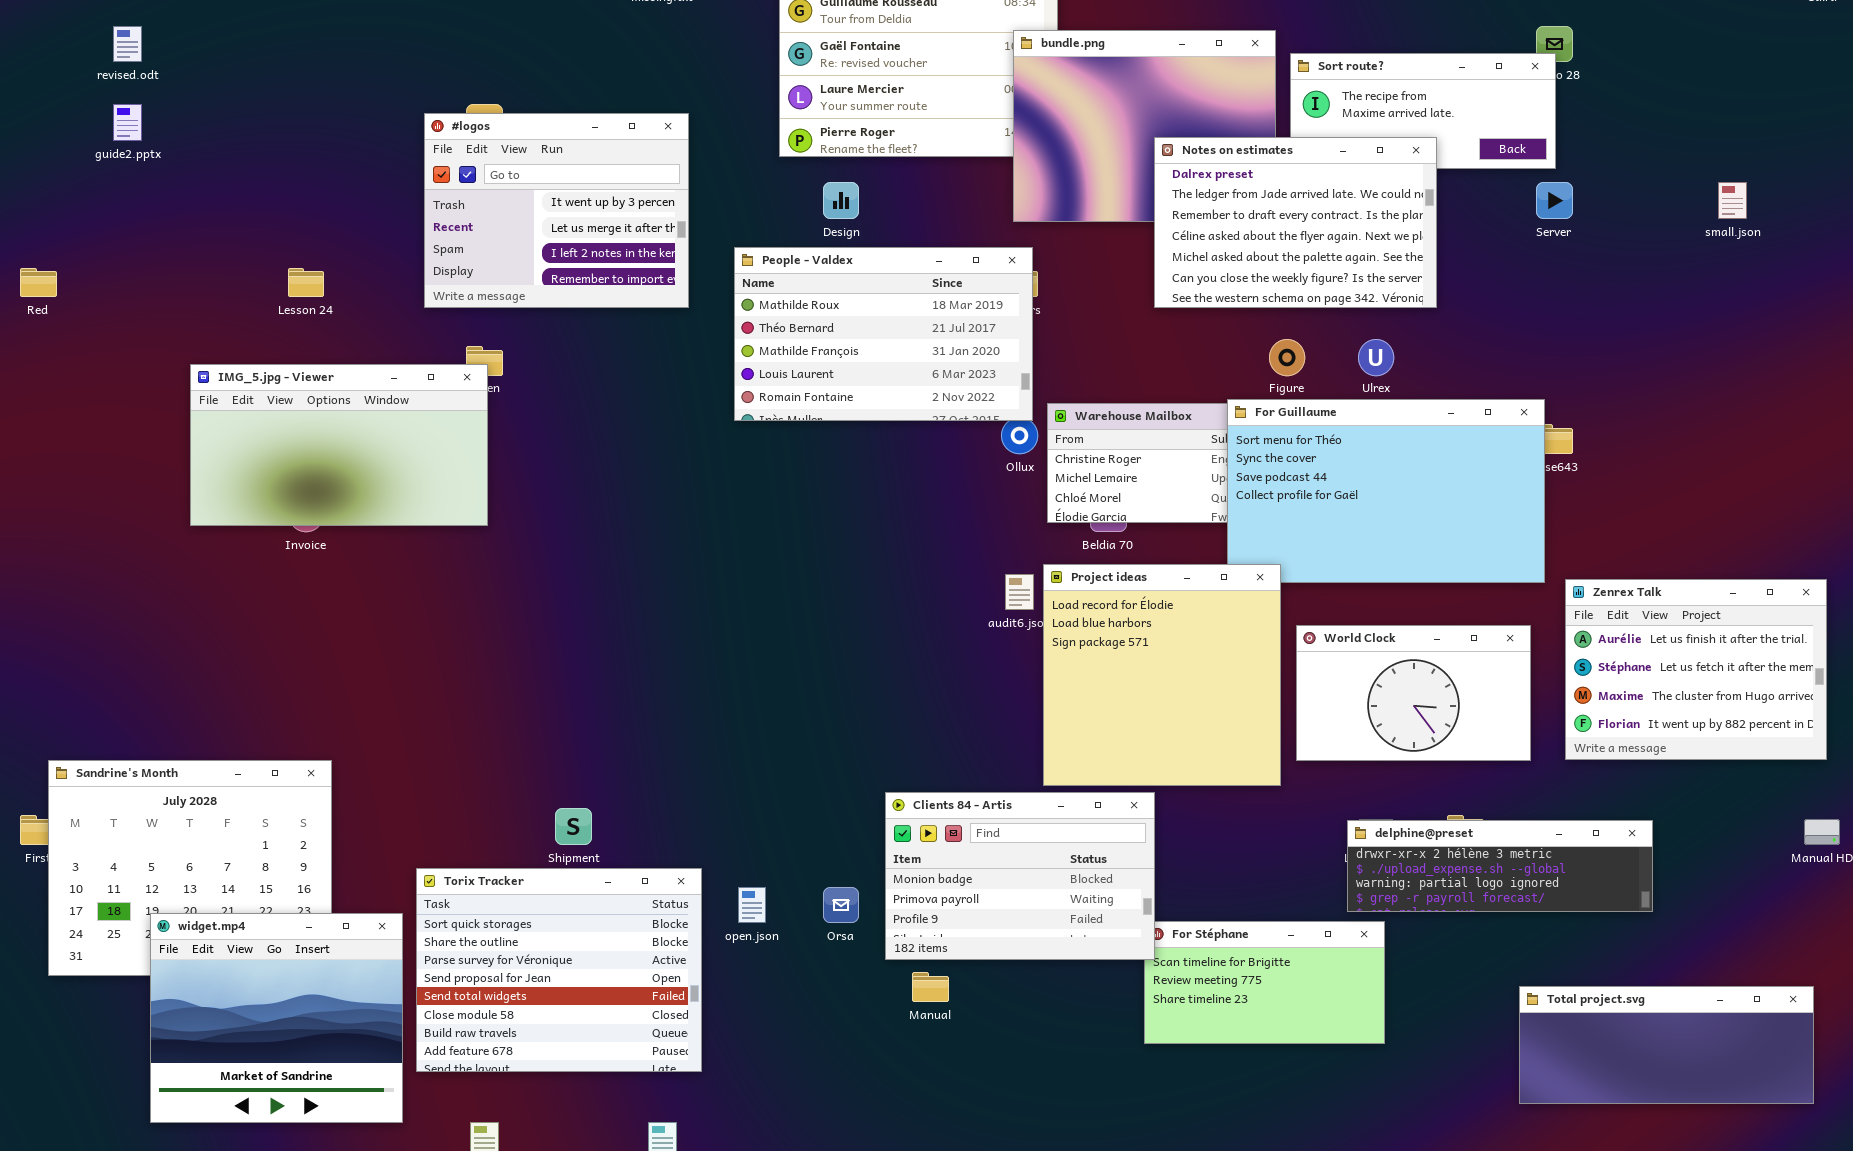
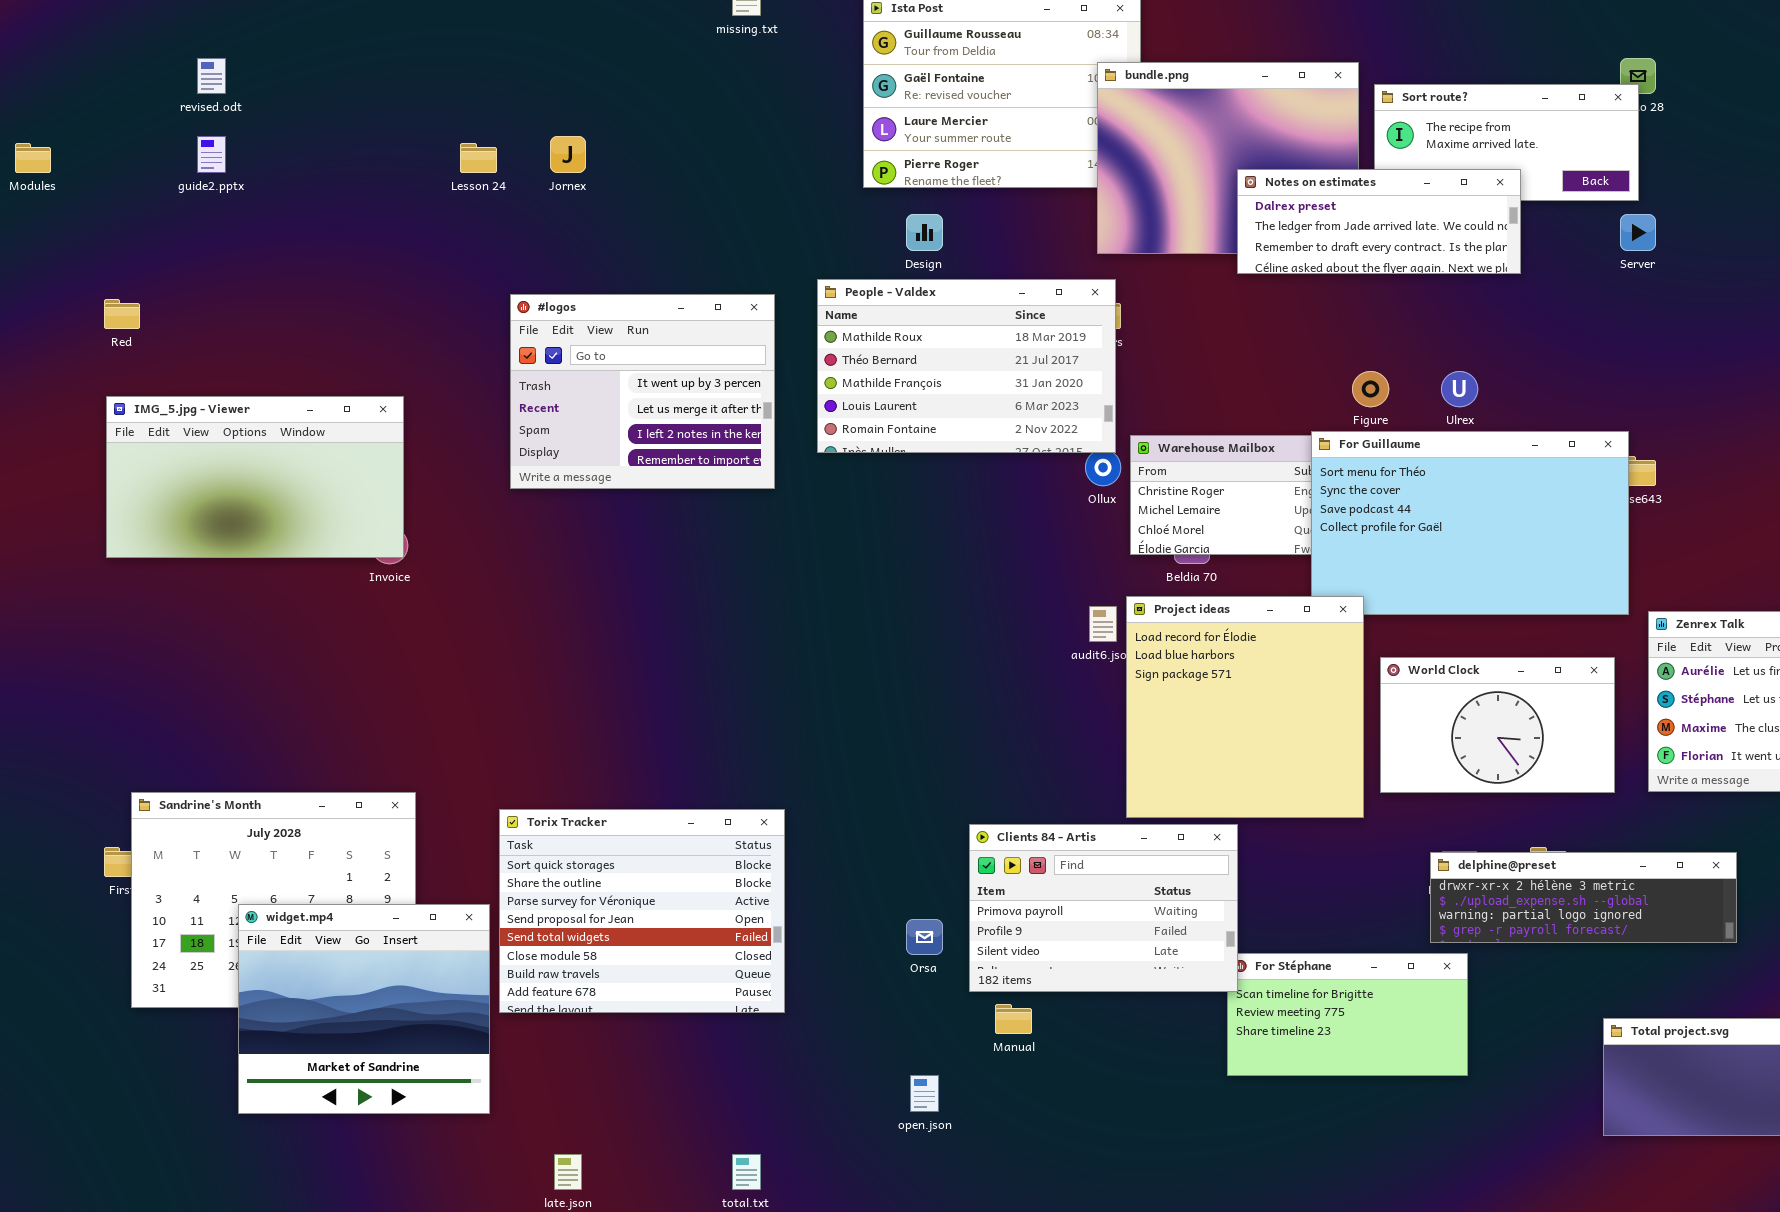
#logos: [424,113,689,308] -> [510,294,775,489], moved
Notes on estimates: [1154,137,1437,308] -> [1237,169,1521,274], resized
Lesson 24: [288,268,324,297] -> [460,143,497,173], moved
IMG_5.jpg - Viewer: [190,364,488,526] -> [106,396,404,558], moved
Clients 84 - Artis: [885,792,1155,960] -> [969,824,1238,992], scrolled down 1 row
Torix Tracker: [416,868,702,1072] -> [499,809,785,1013], moved
open.json: [738,887,766,923] -> [910,1075,939,1112], moved
widget.mp4: [150,913,403,1123] -> [238,904,490,1114], moved

